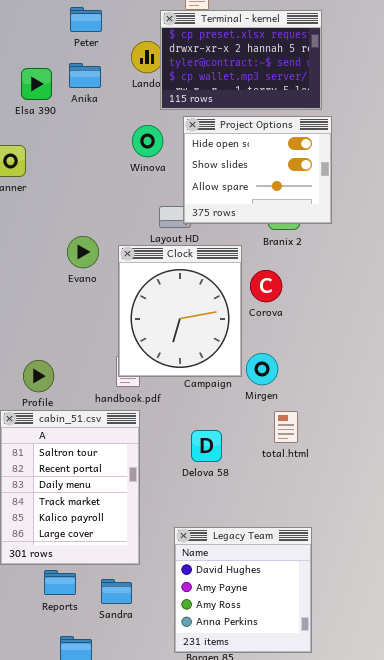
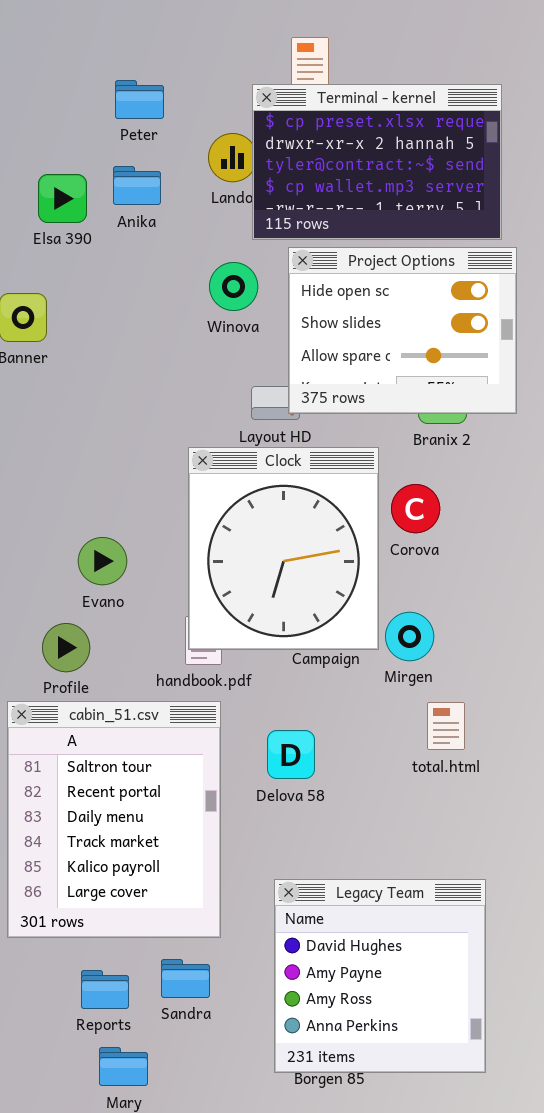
Evano: [67,236,99,268] -> [78,537,127,585], moved
Delova 58: [191,430,222,462] -> [267,730,315,779], moved
Reports: [44,570,76,595] -> [81,970,129,1009], moved

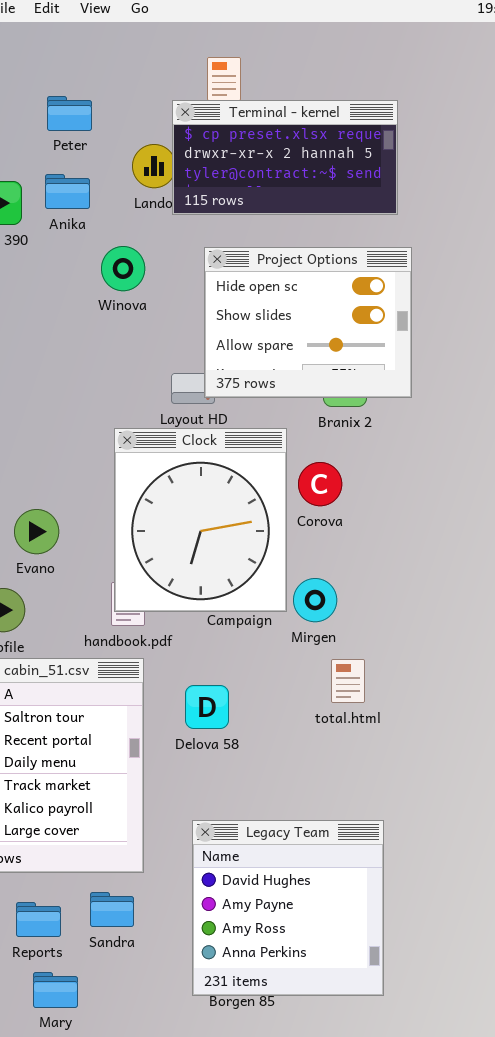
Terminal - kernel: [252,84,502,240] -> [172,100,398,215], resized
Winova: [209,262,258,311] -> [101,246,145,291], moved

